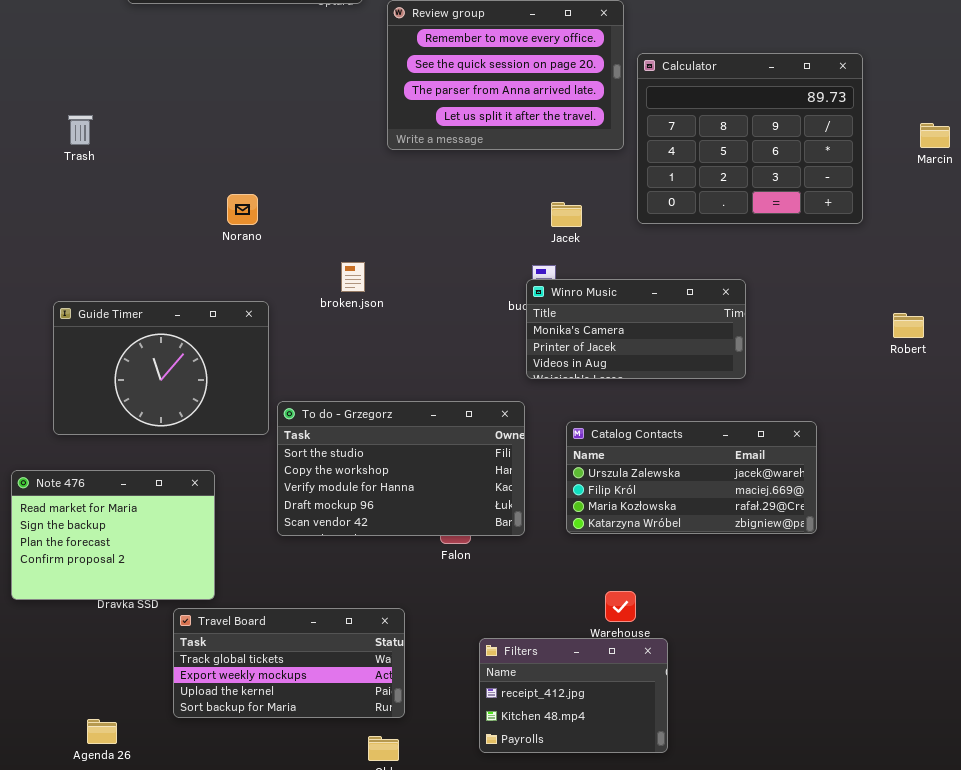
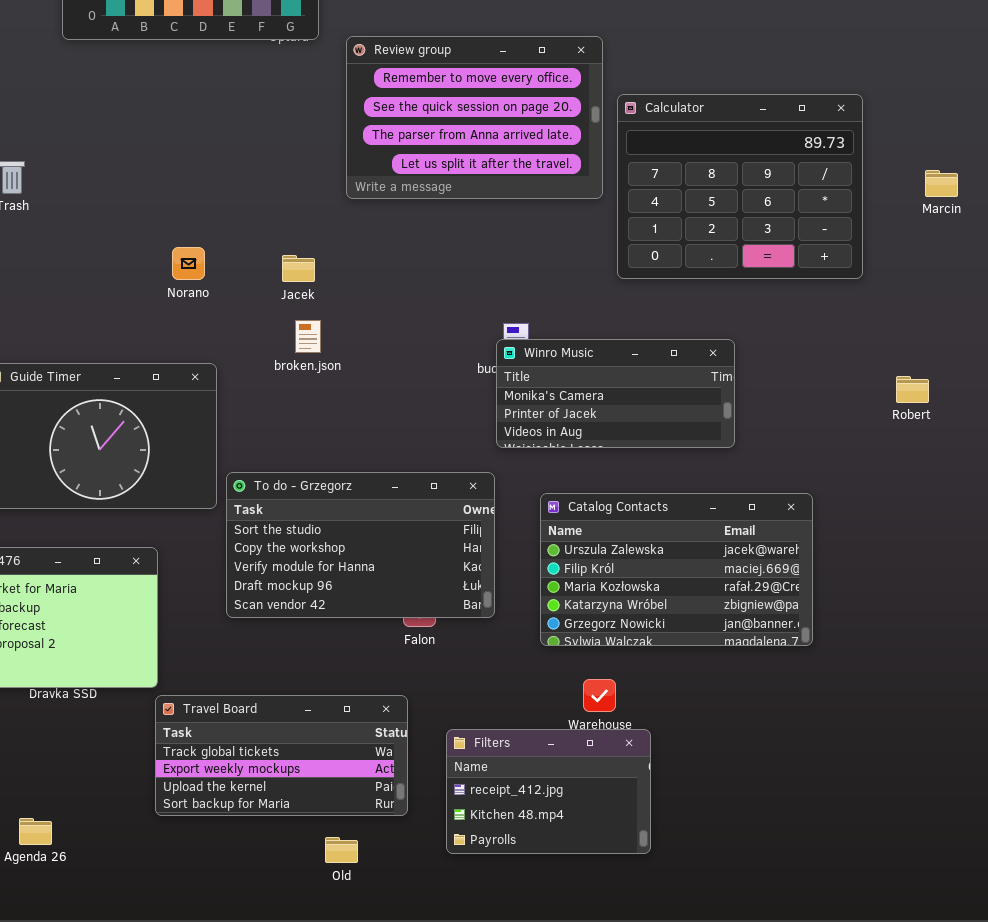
Jacek: [551,202,582,227] -> [282,255,315,282], moved
Catalog Contacts: [566,421,817,534] -> [540,493,813,646], resized
Travel Board: [173,608,405,718] -> [155,695,408,816], moved

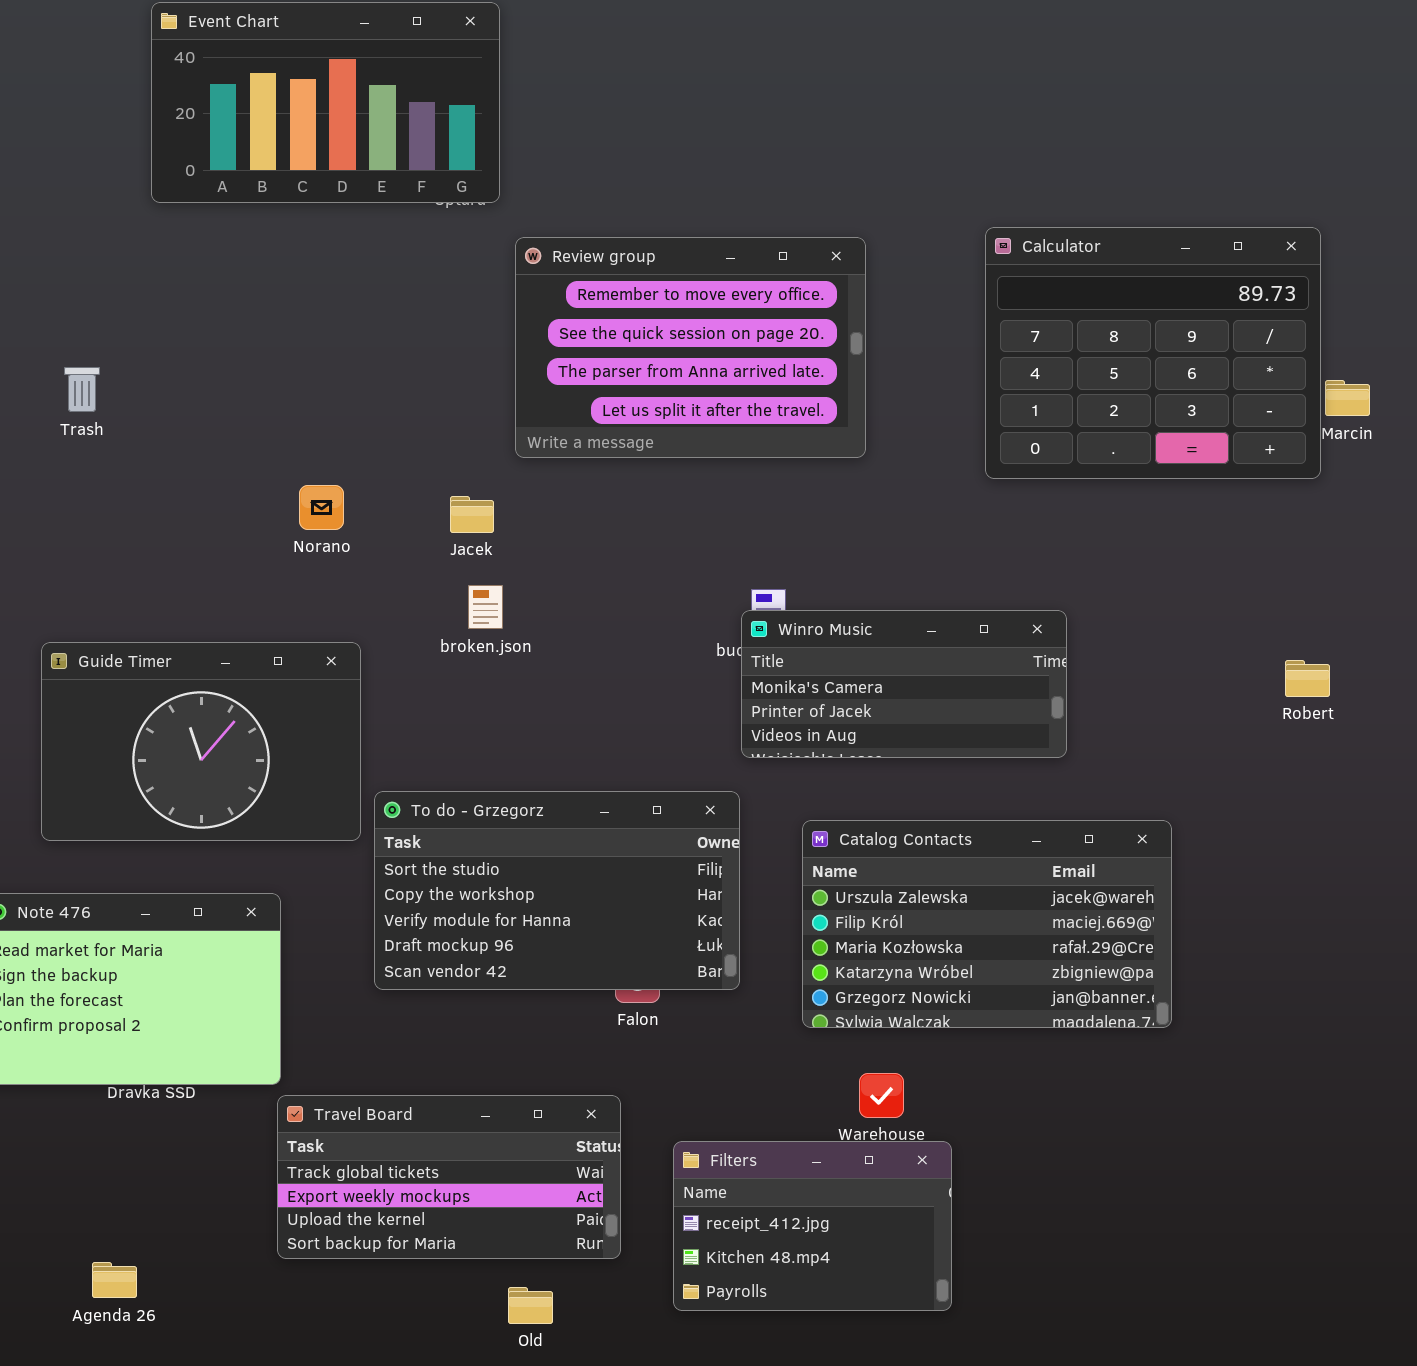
Review group: [346,36,603,199] -> [515,237,866,458], moved
Calculator: [617,94,863,279] -> [985,227,1321,479], moved

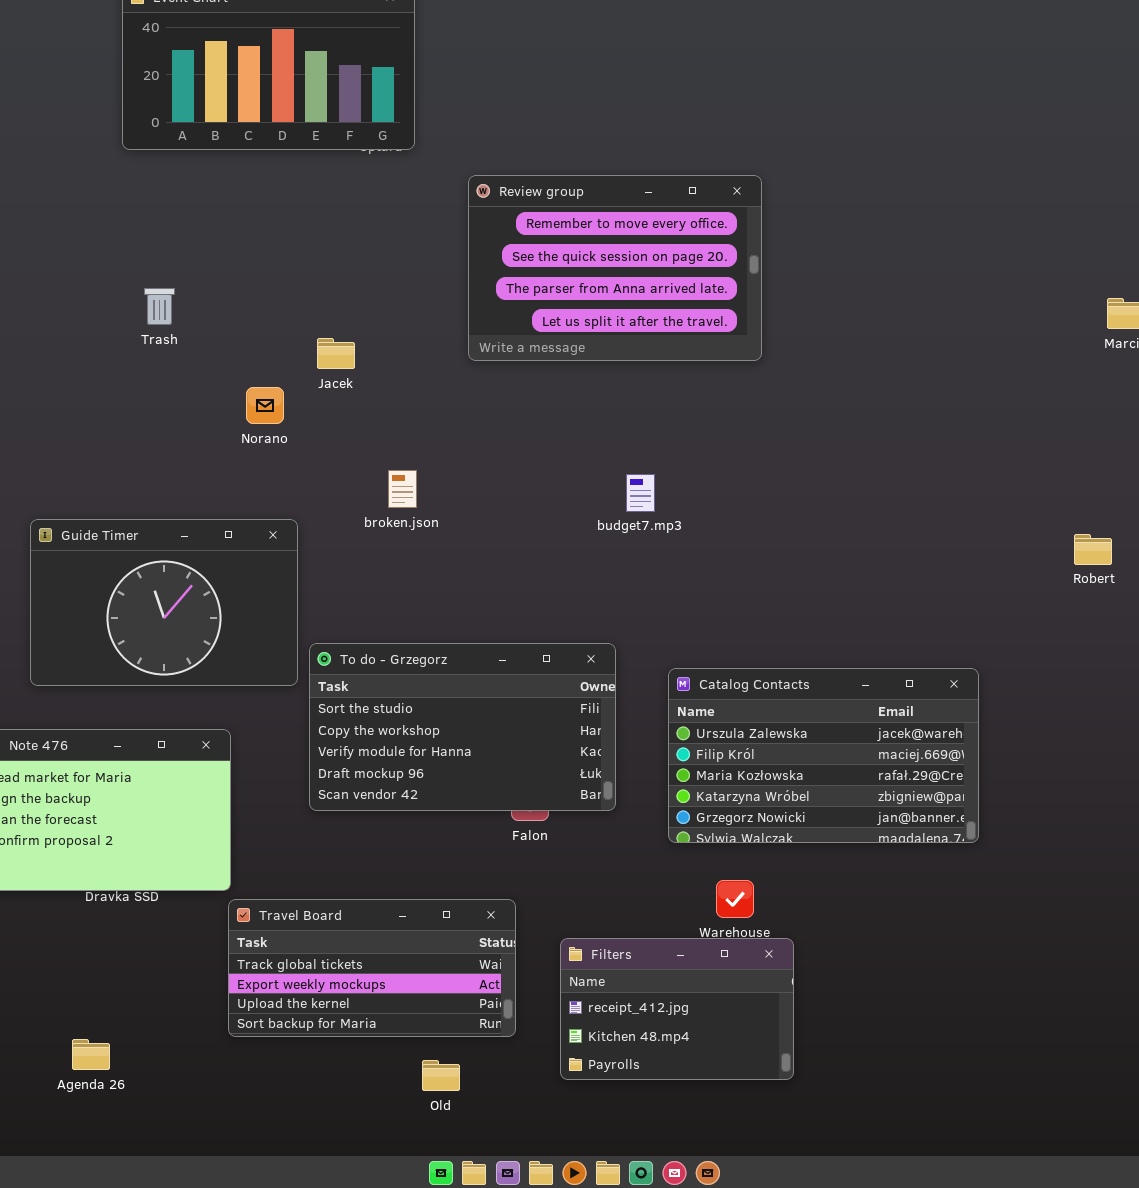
Calculator: [985,227,1321,479] -> none, closed
Review group: [515,237,866,458] -> [468,175,762,361], moved
Trash: [64,367,100,412] -> [144,288,175,325], moved
Jacek: [450,496,494,533] -> [317,338,355,369], moved
Winro Music: [741,610,1067,758] -> none, closed

